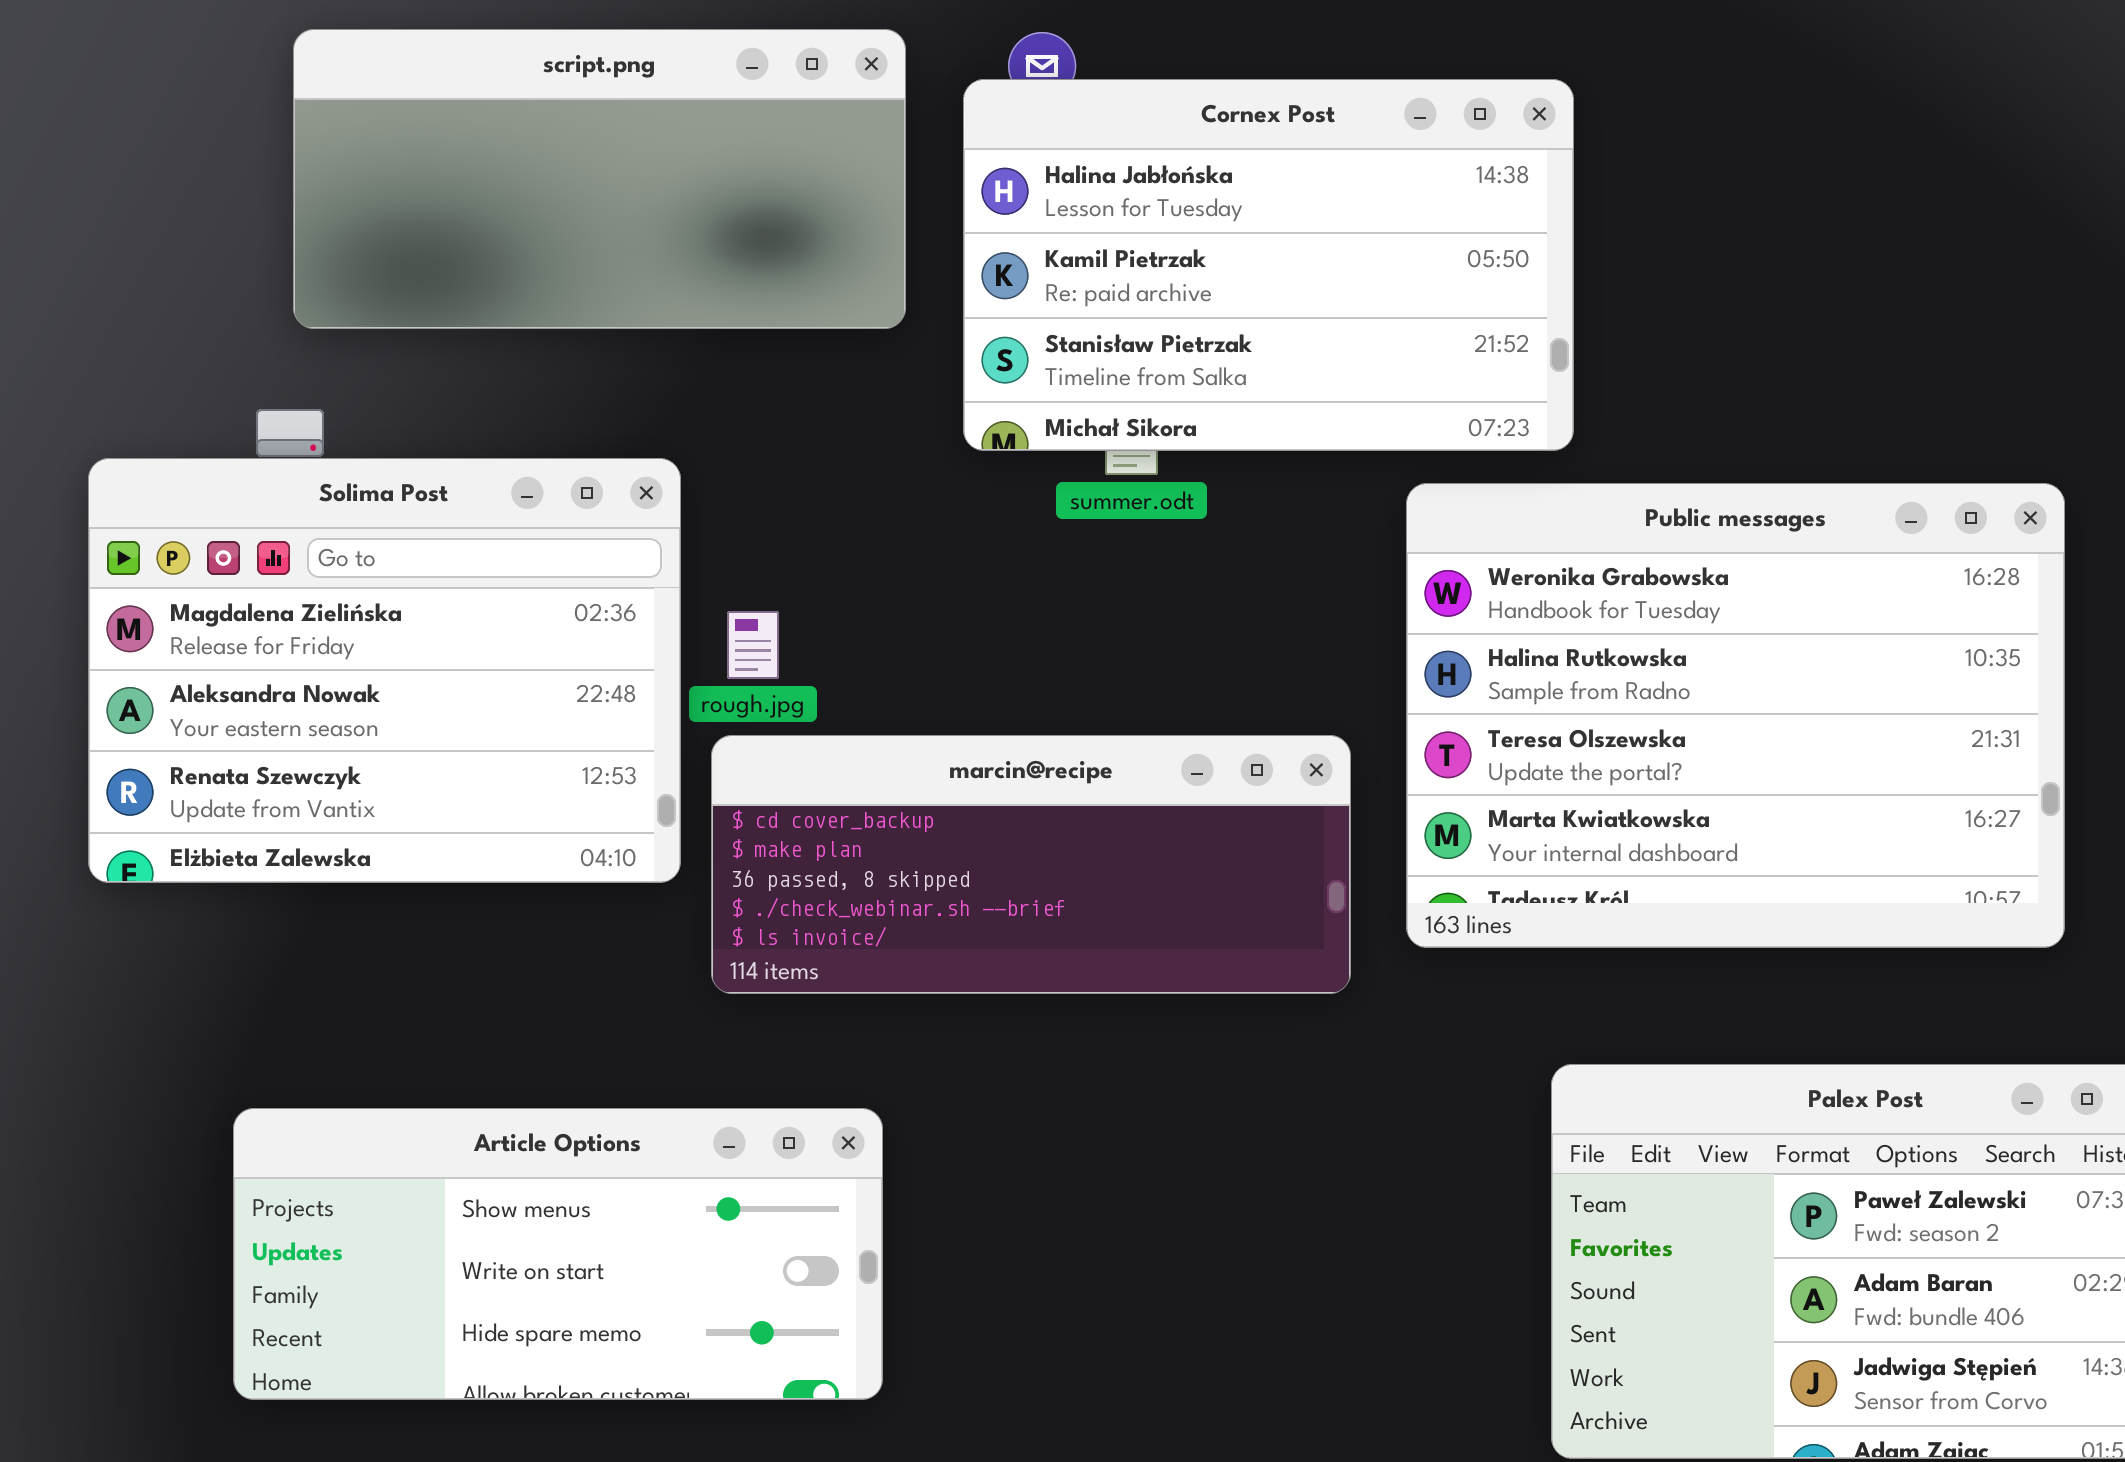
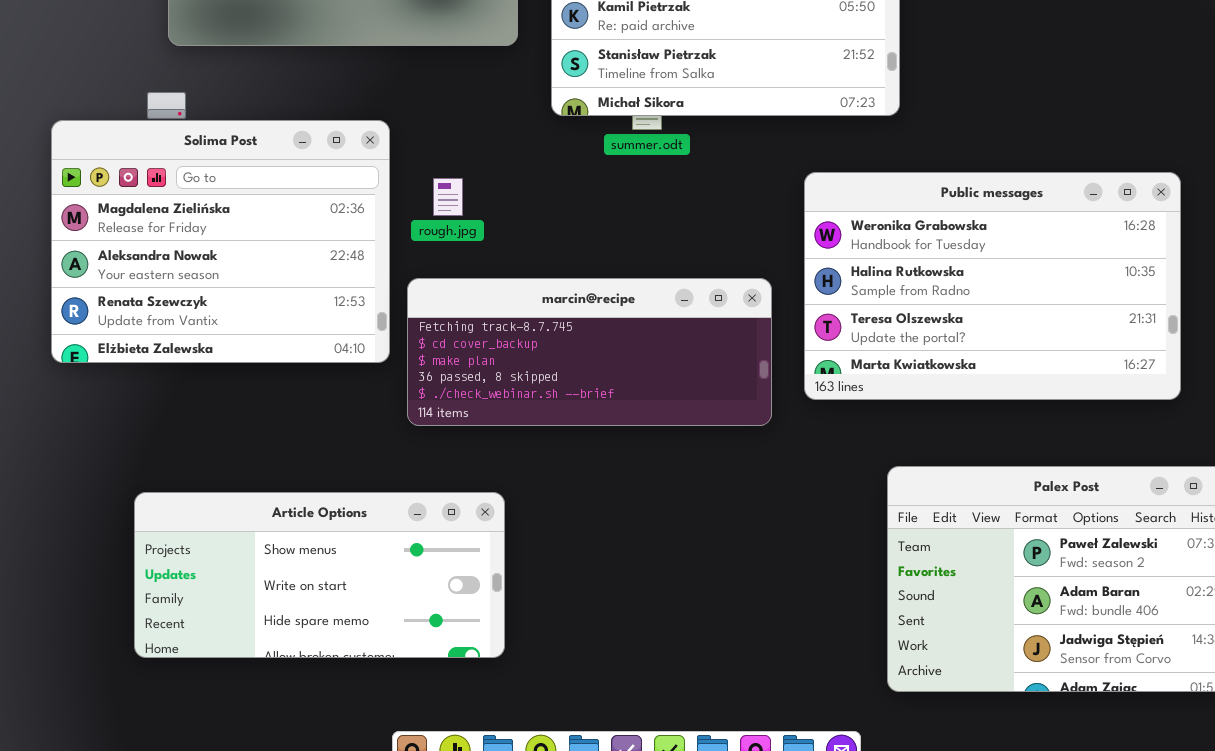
Public messages: [1406,483,2065,948] -> [804,172,1181,400], resized
rough.jpg: [727,611,779,679] -> [433,178,463,216], moved
marcin@recipe: [711,735,1351,994] -> [407,278,772,426], scrolled up 1 row

